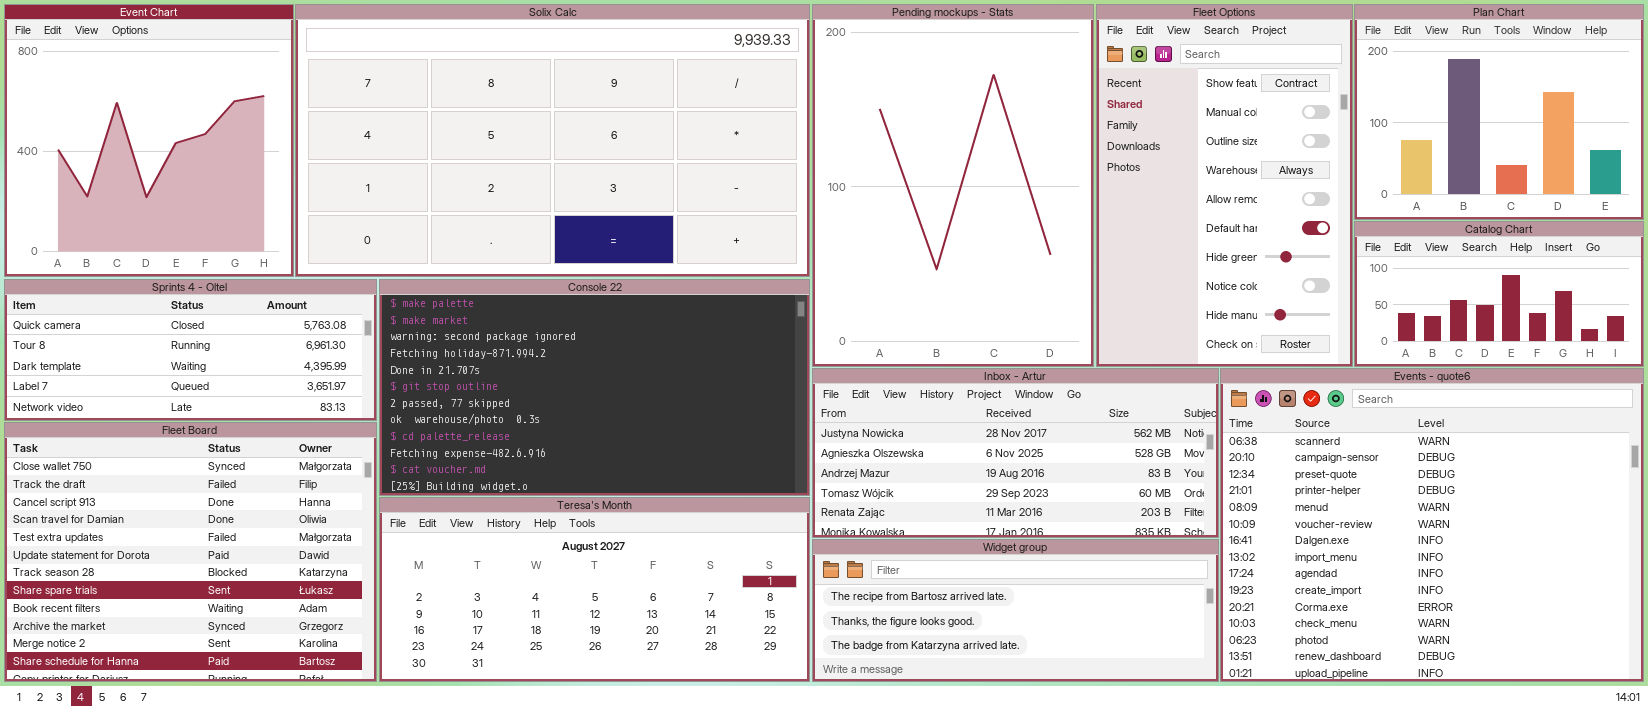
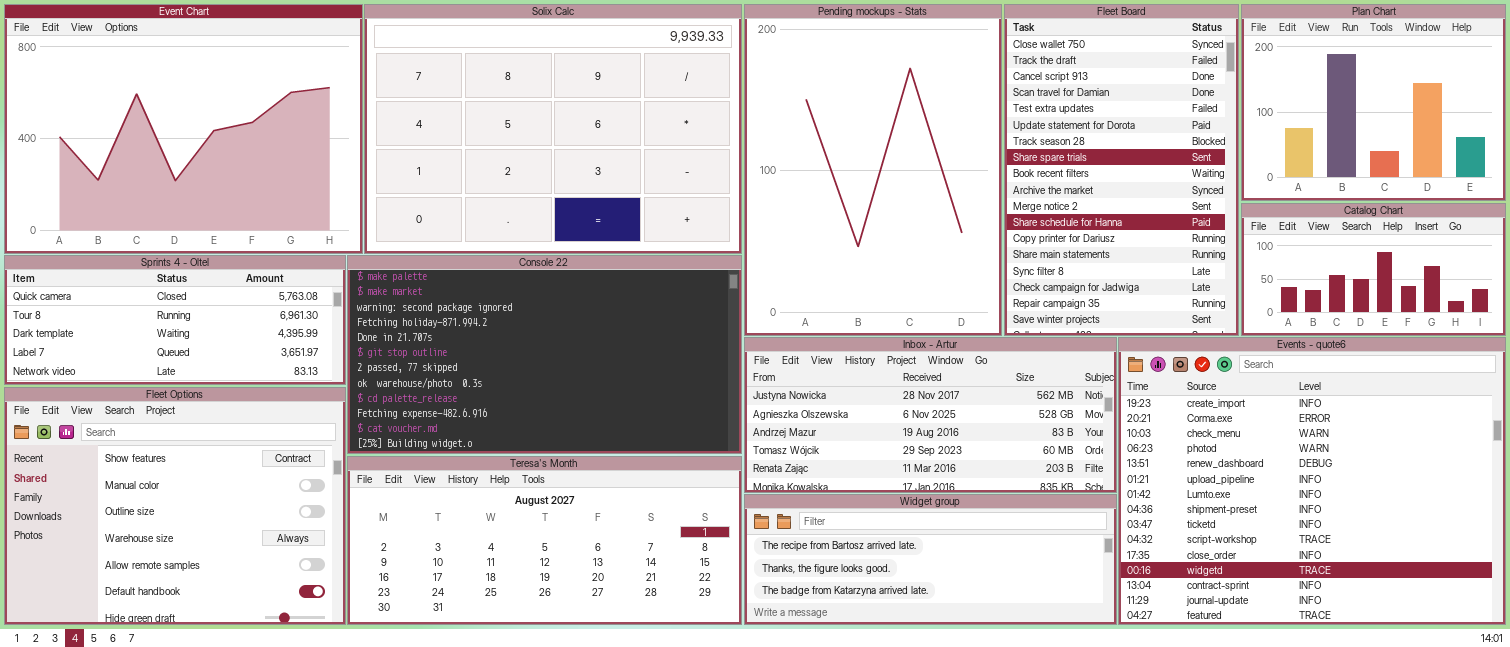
Event Chart: [4,4,294,277] -> [4,4,363,254], resized
Solix Calc: [295,4,810,277] -> [364,4,742,254], resized
Fleet Options: [1096,4,1353,367] -> [4,387,346,625], moved, resized
Events - quote6: [1220,368,1644,682] -> [1118,337,1506,625], scrolled down 9 rows
Fleet Board: [4,422,377,682] -> [1004,4,1239,336], moved, resized

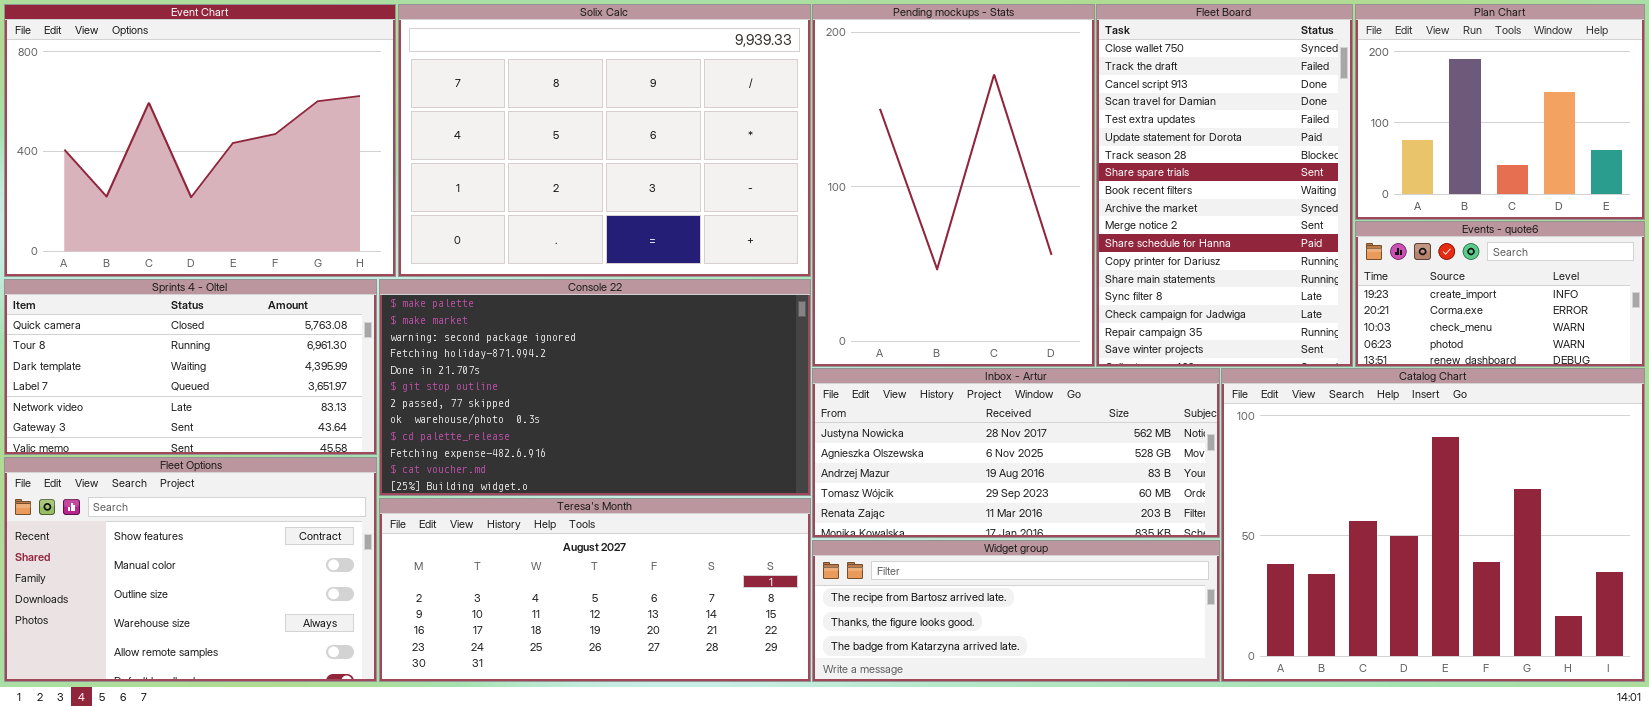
Catalog Chart: [1241,203,1506,336] -> [1221,368,1645,682], moved, resized
Sprints 4 - Oltel: [4,255,346,385] -> [4,279,377,455], resized
Events - quote6: [1118,337,1506,625] -> [1355,221,1645,367], moved, resized
Fleet Options: [4,387,346,625] -> [4,457,377,682], resized

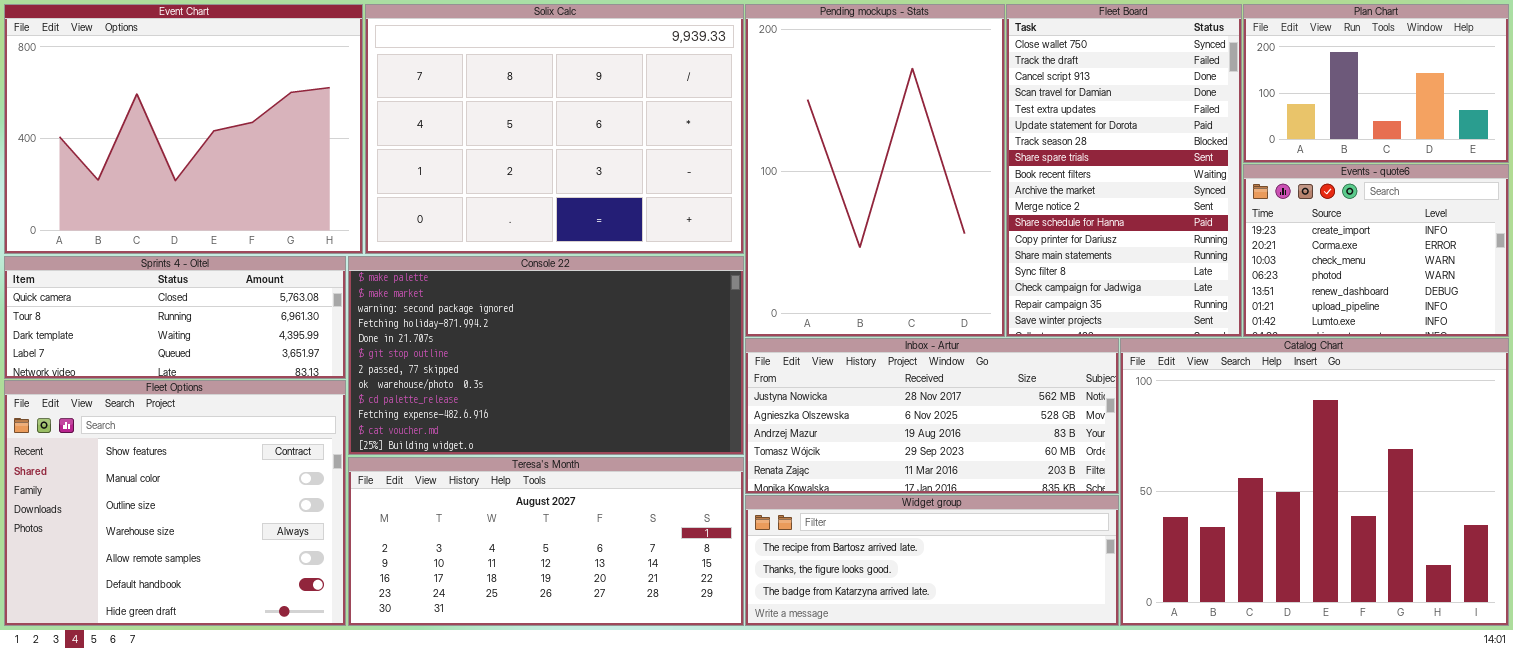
Plan Chart: [1355,4,1645,220] -> [1243,4,1509,163], resized
Events - quote6: [1355,221,1645,367] -> [1243,164,1509,337], resized
Sprints 4 - Oltel: [4,279,377,455] -> [4,256,346,379], resized
Fleet Options: [4,457,377,682] -> [4,380,346,626], resized

